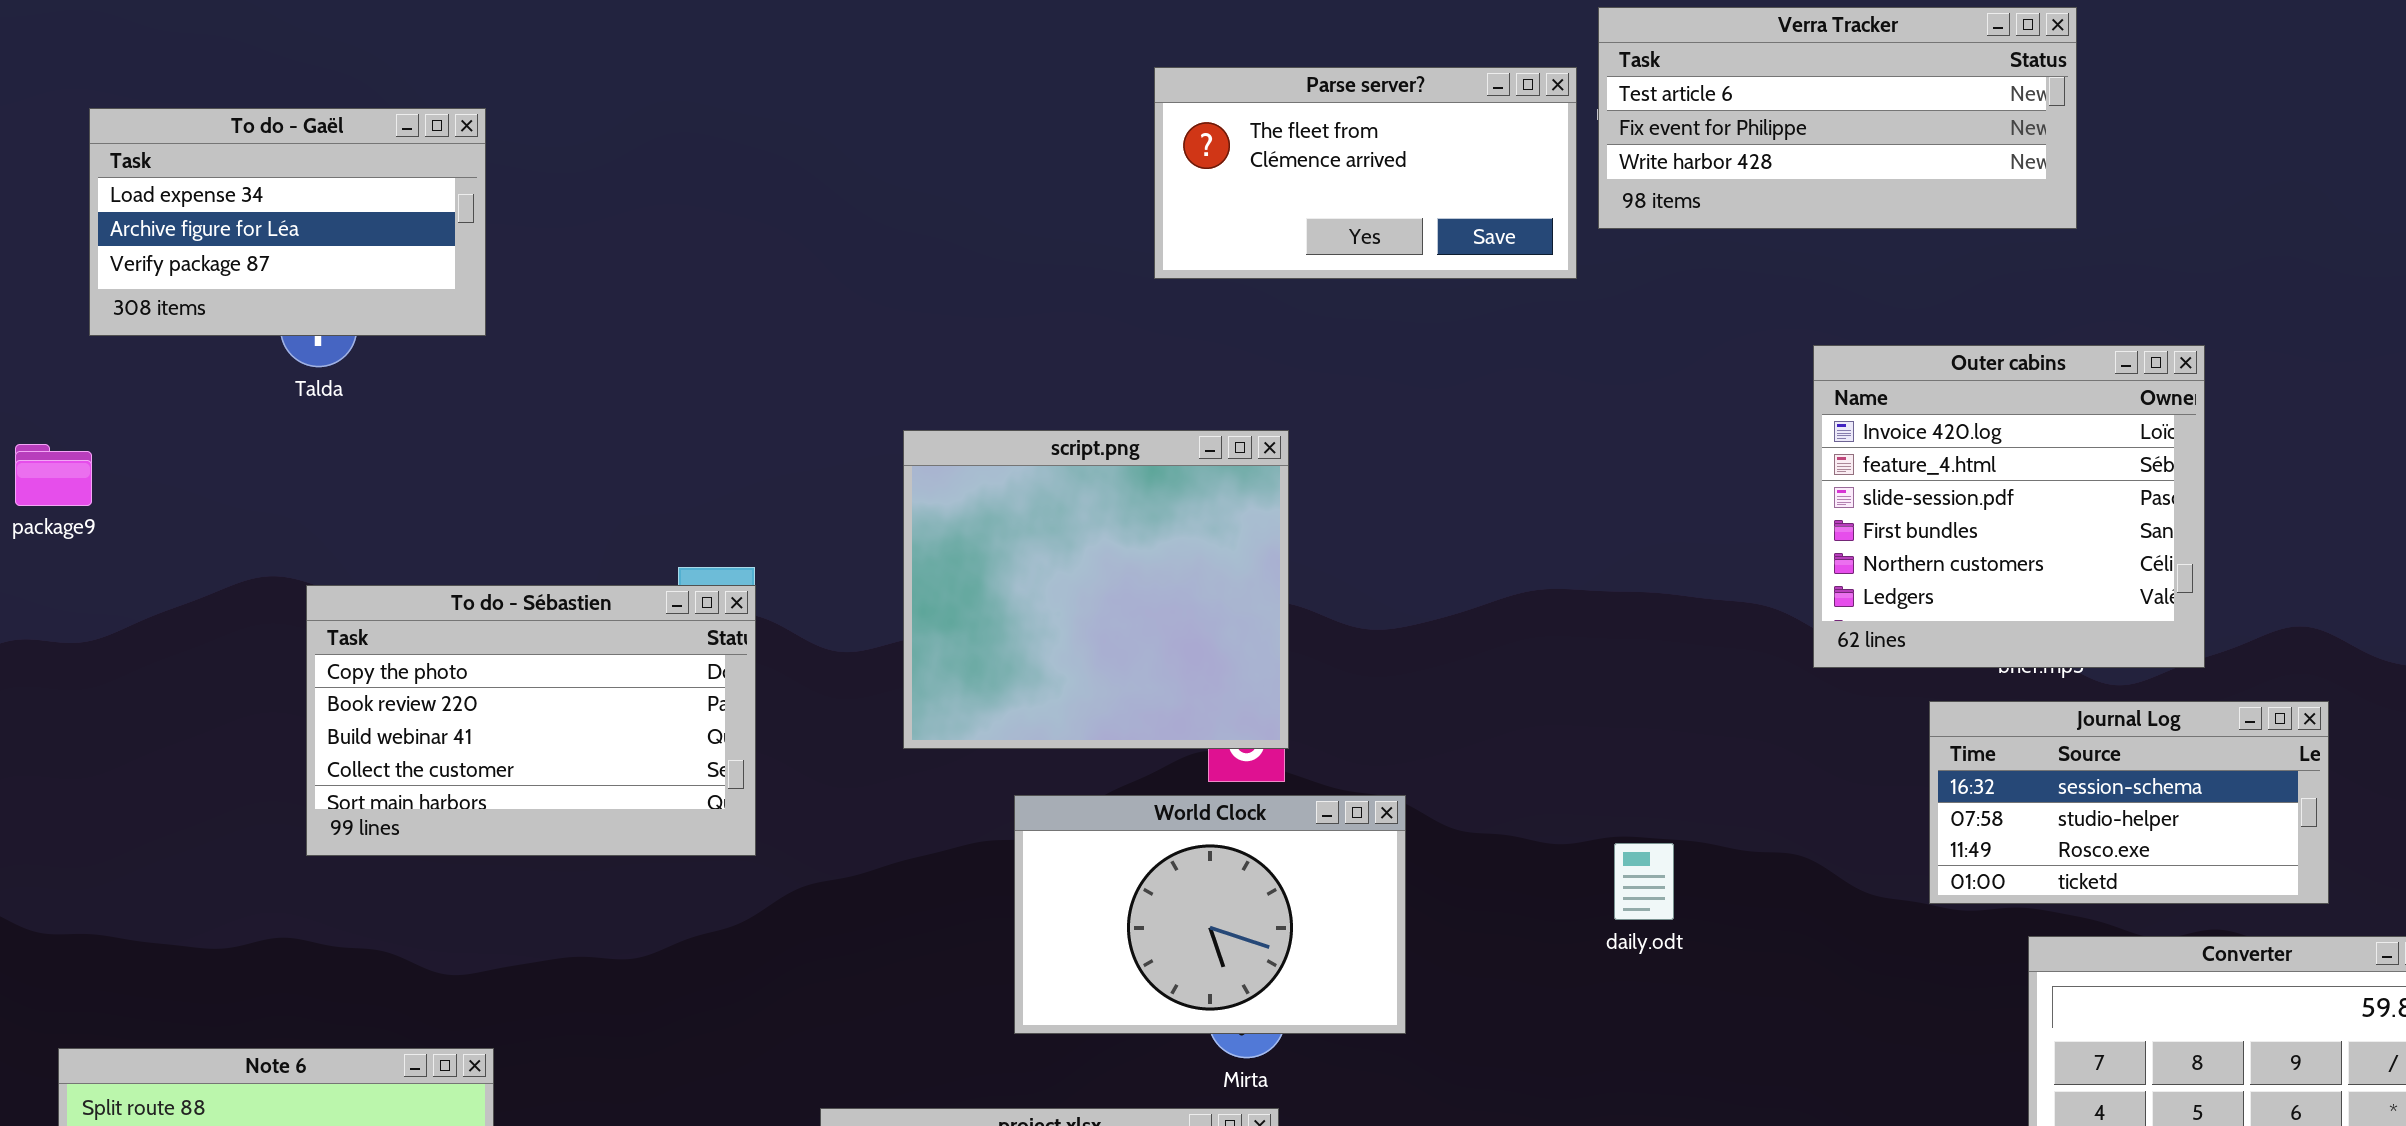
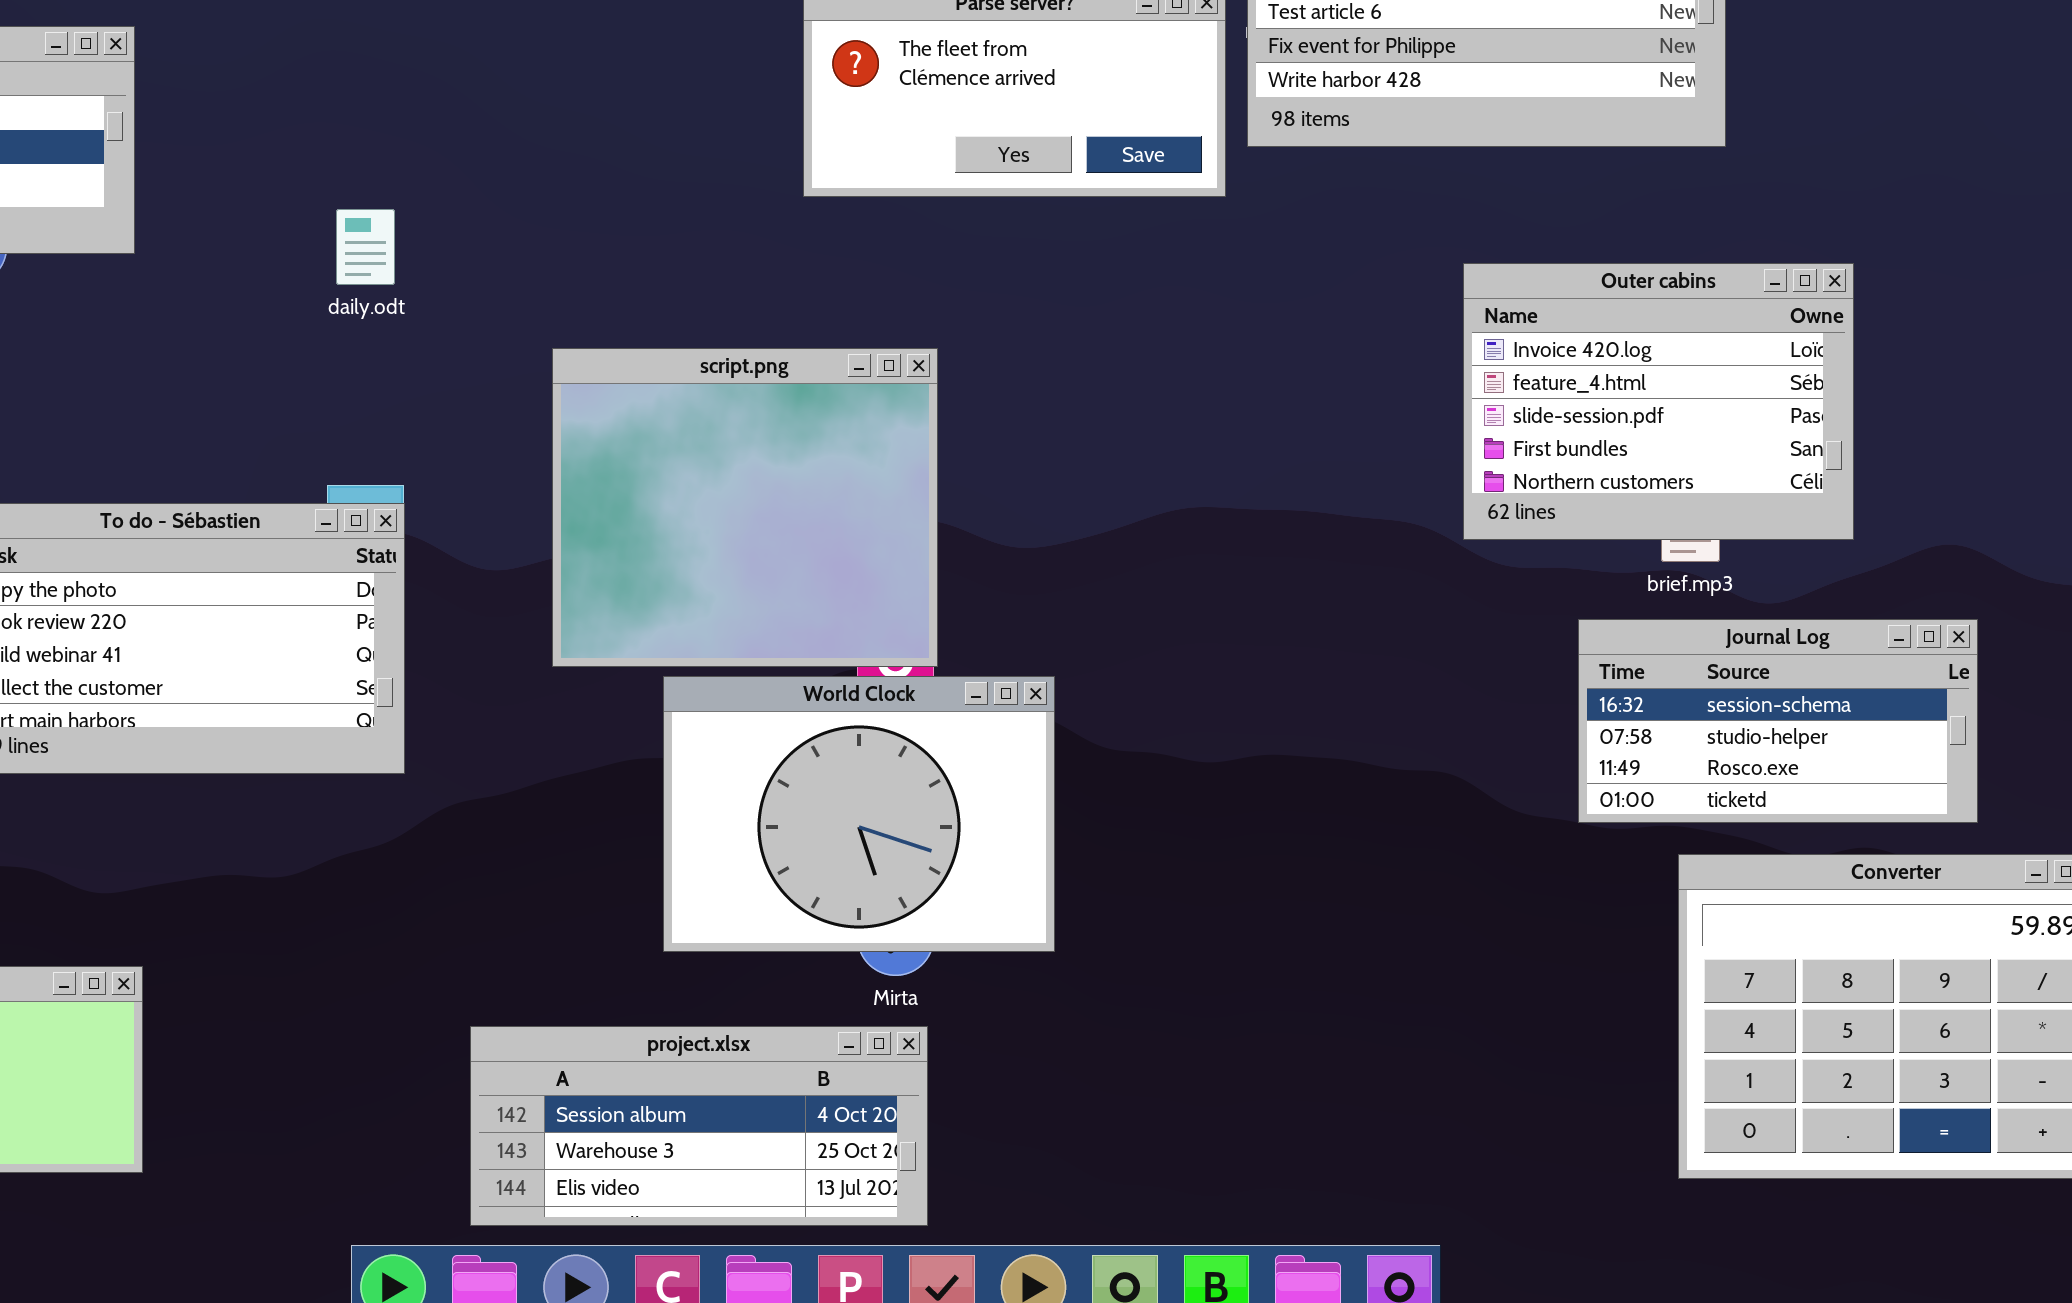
Outer cabins: [1813,345,2205,668] -> [1463,263,1854,540], resized
World Clock: [1014,795,1406,1034] -> [663,676,1055,952], resized
daily.odt: [1614,843,1674,920] -> [336,209,395,285], moved

